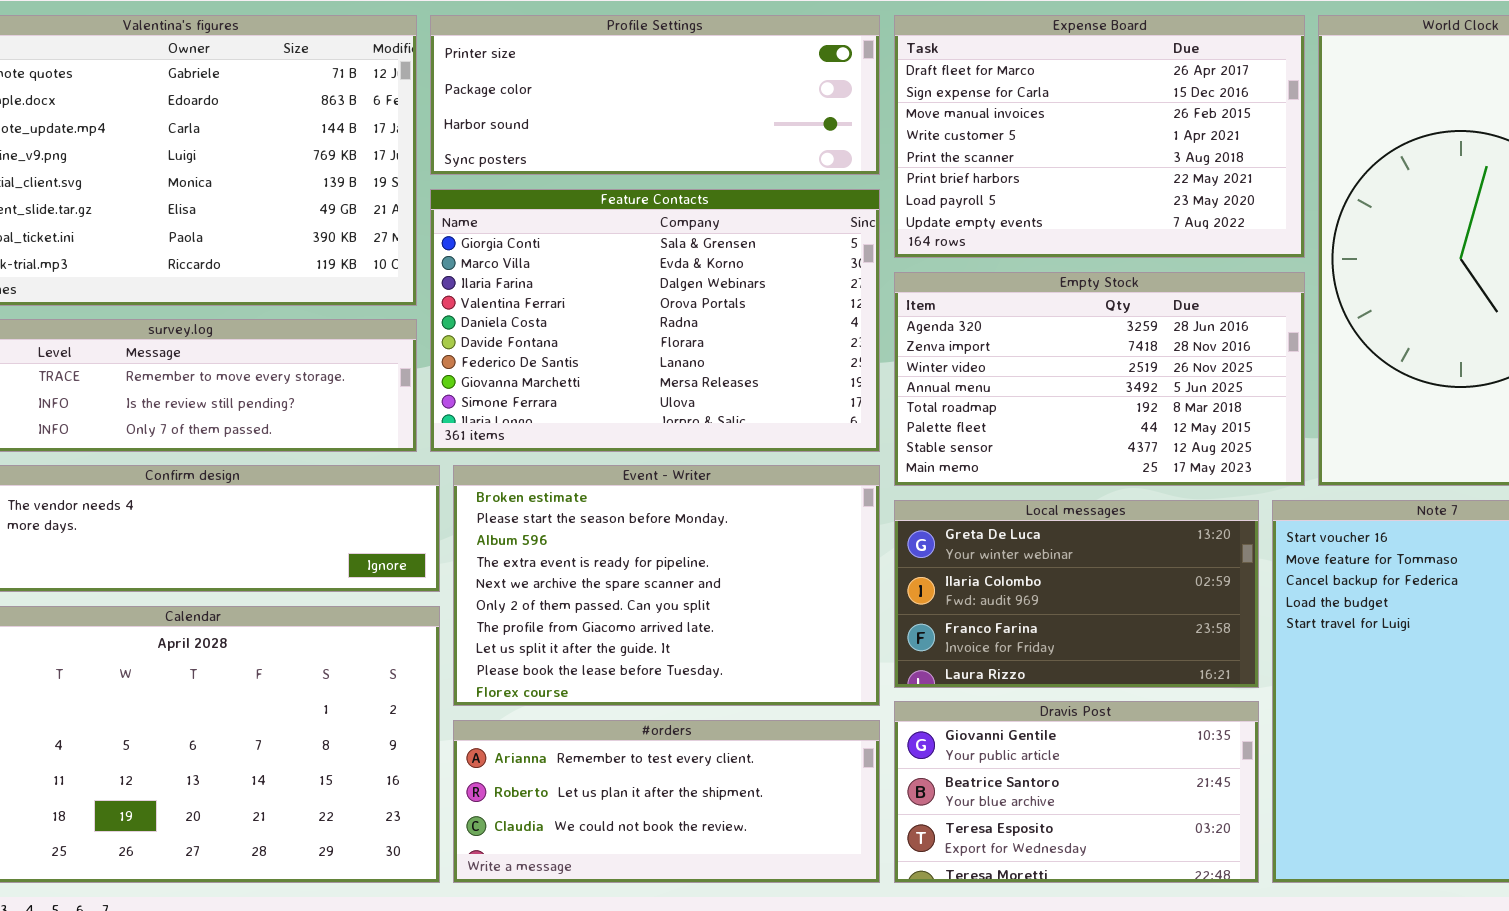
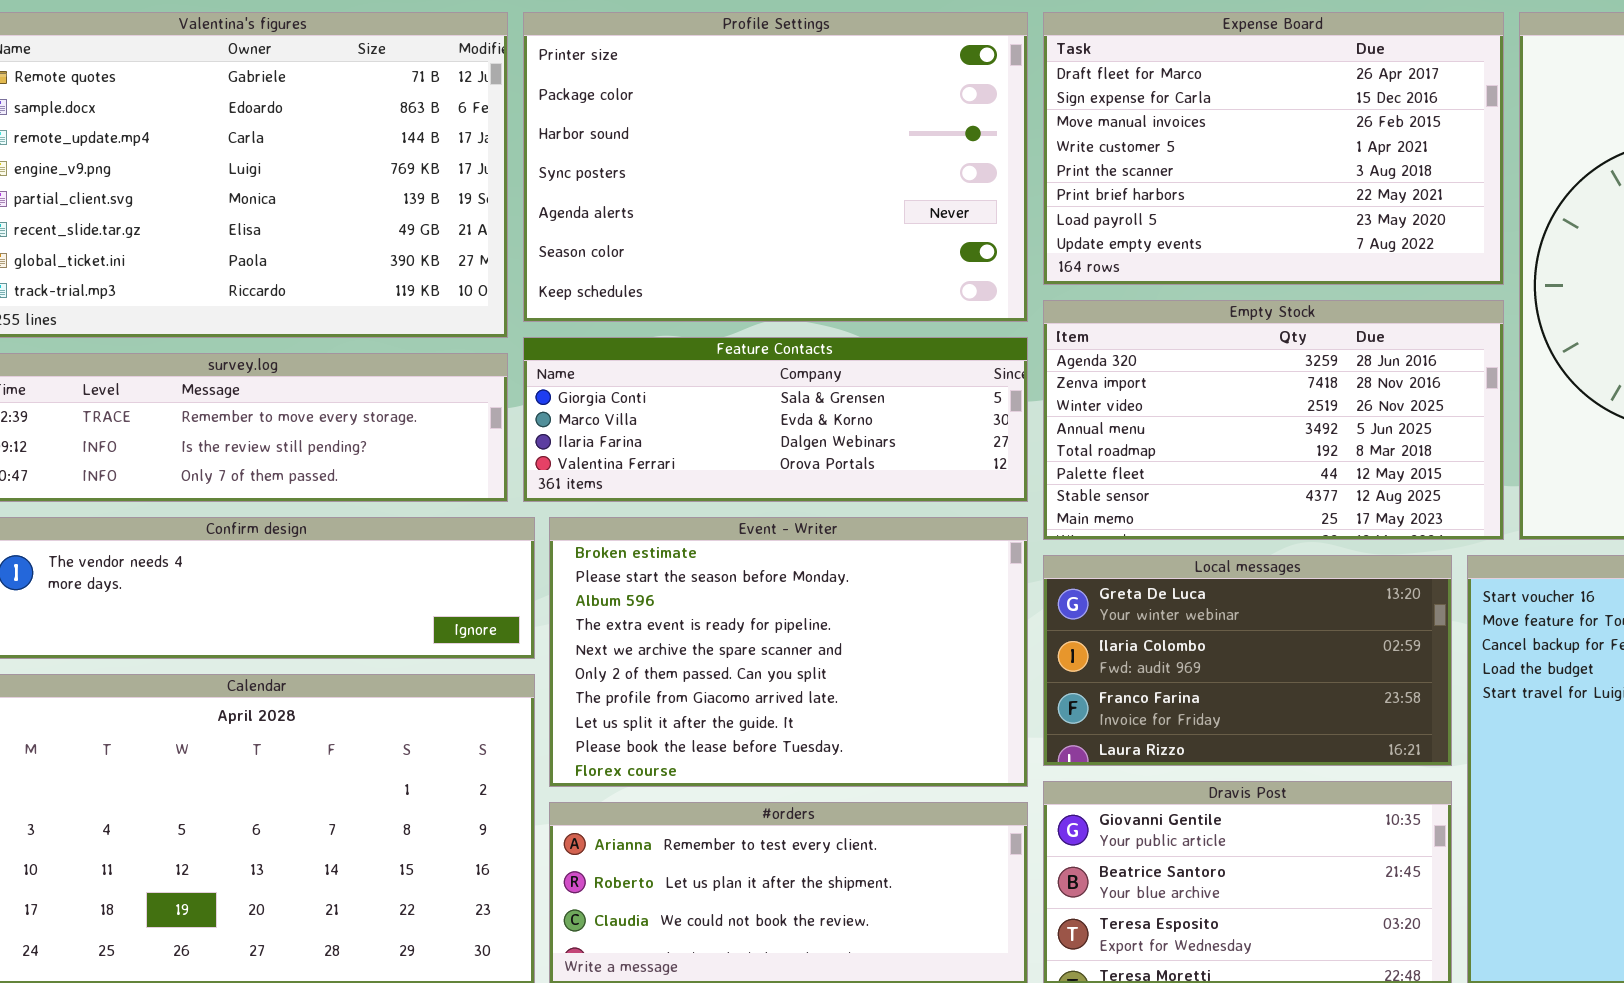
Profile Settings: [430,15,880,175] -> [523,12,1028,322], resized
Feature Contacts: [430,189,880,452] -> [523,337,1028,502], resized

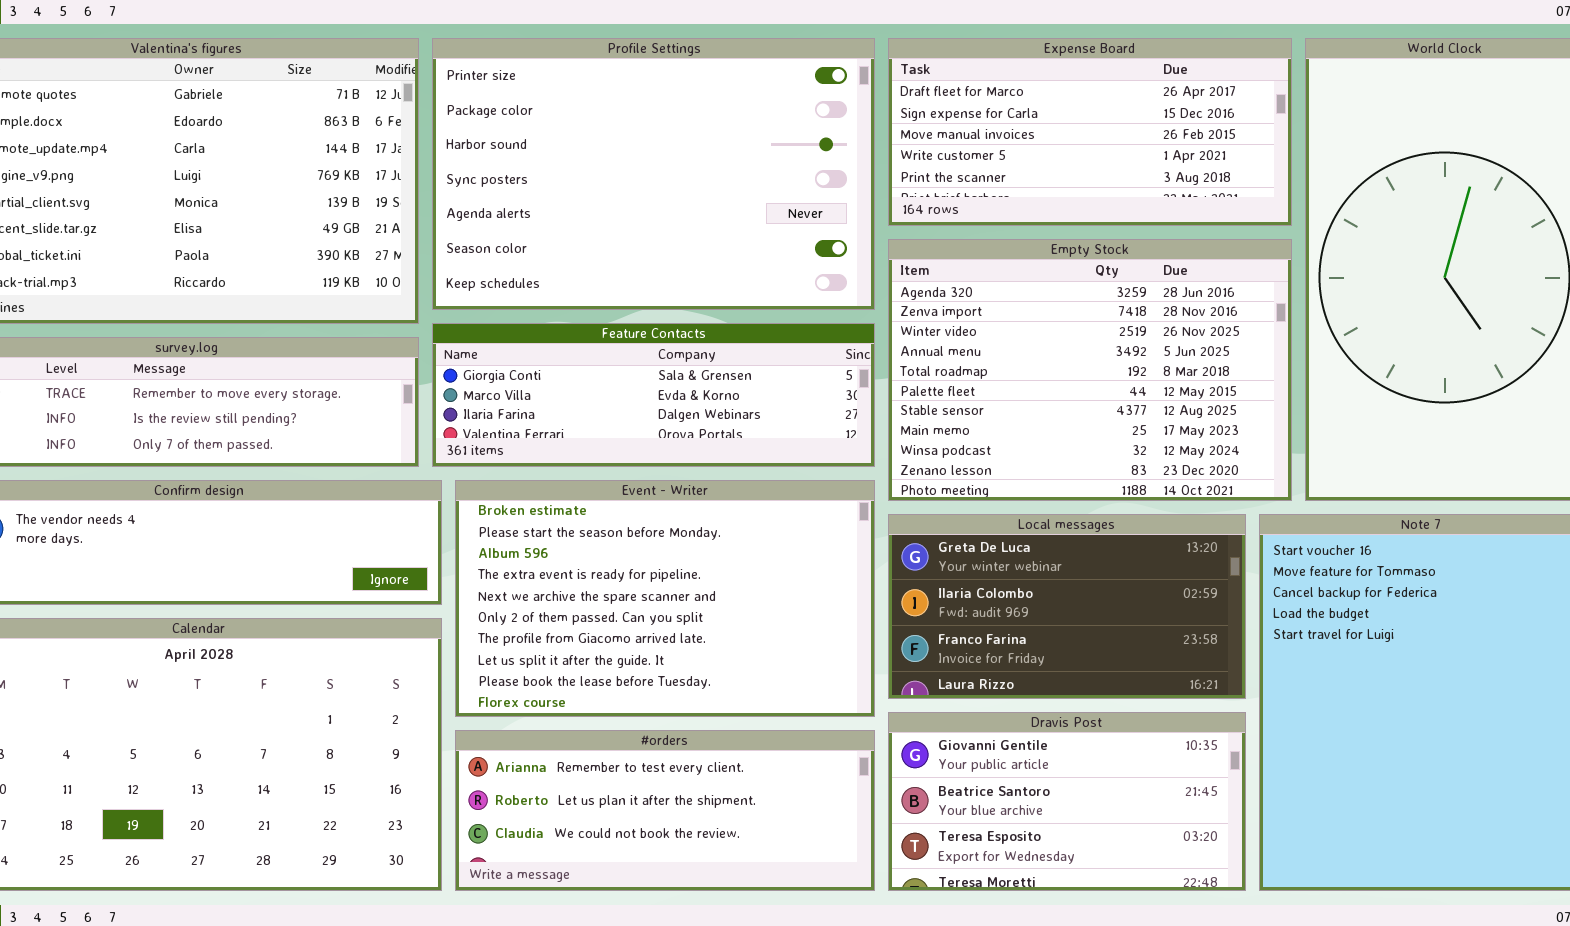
Expense Board: [1043,12,1504,285] -> [888,38,1292,226], resized
Empty Stock: [1043,300,1504,540] -> [888,239,1292,501], resized

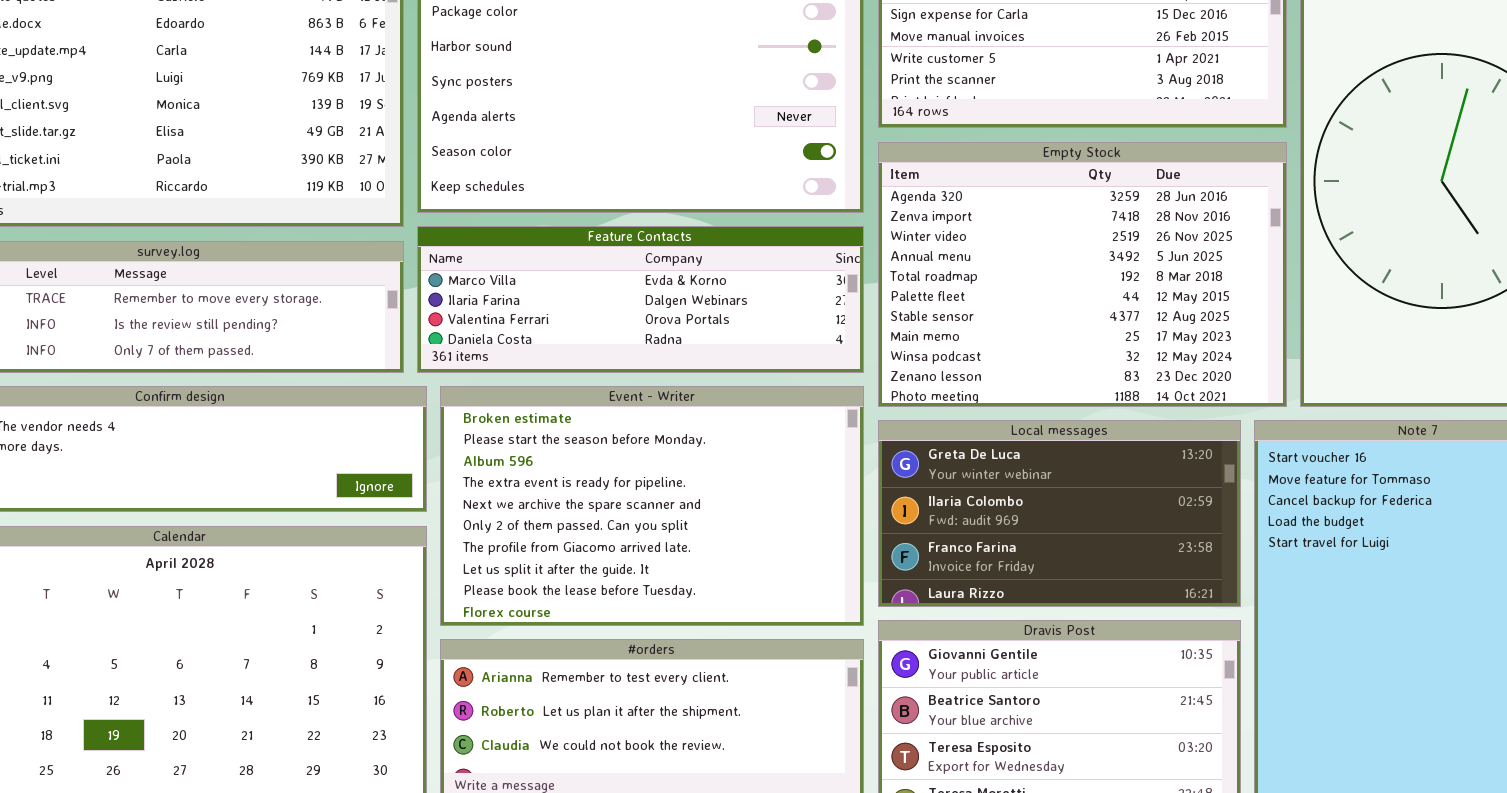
Feature Contacts: [432,323,875,467] -> [417,226,864,373], scrolled down 1 row

